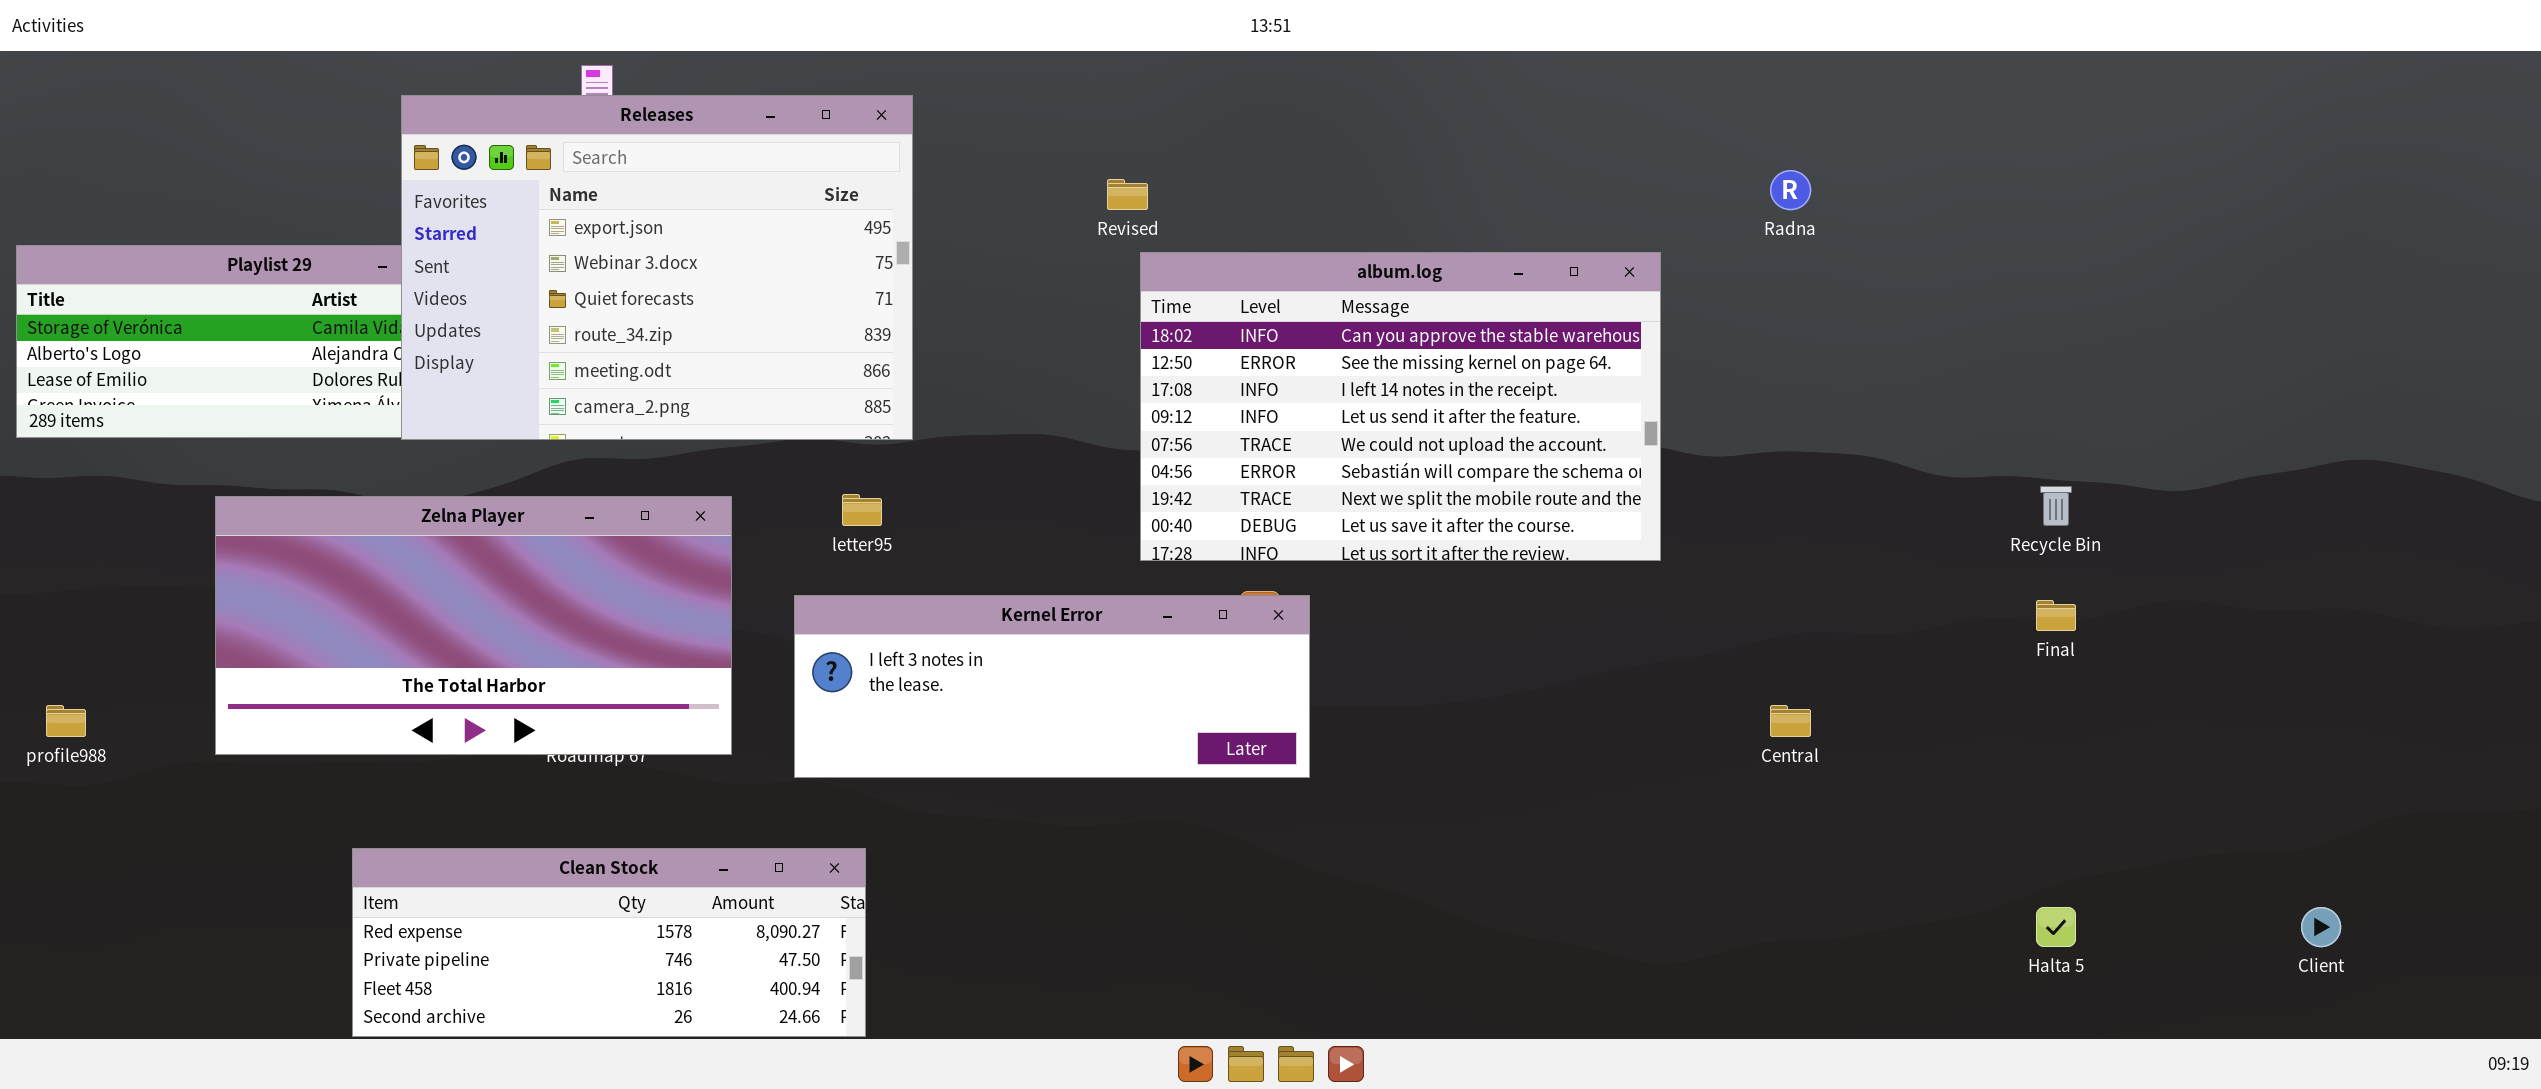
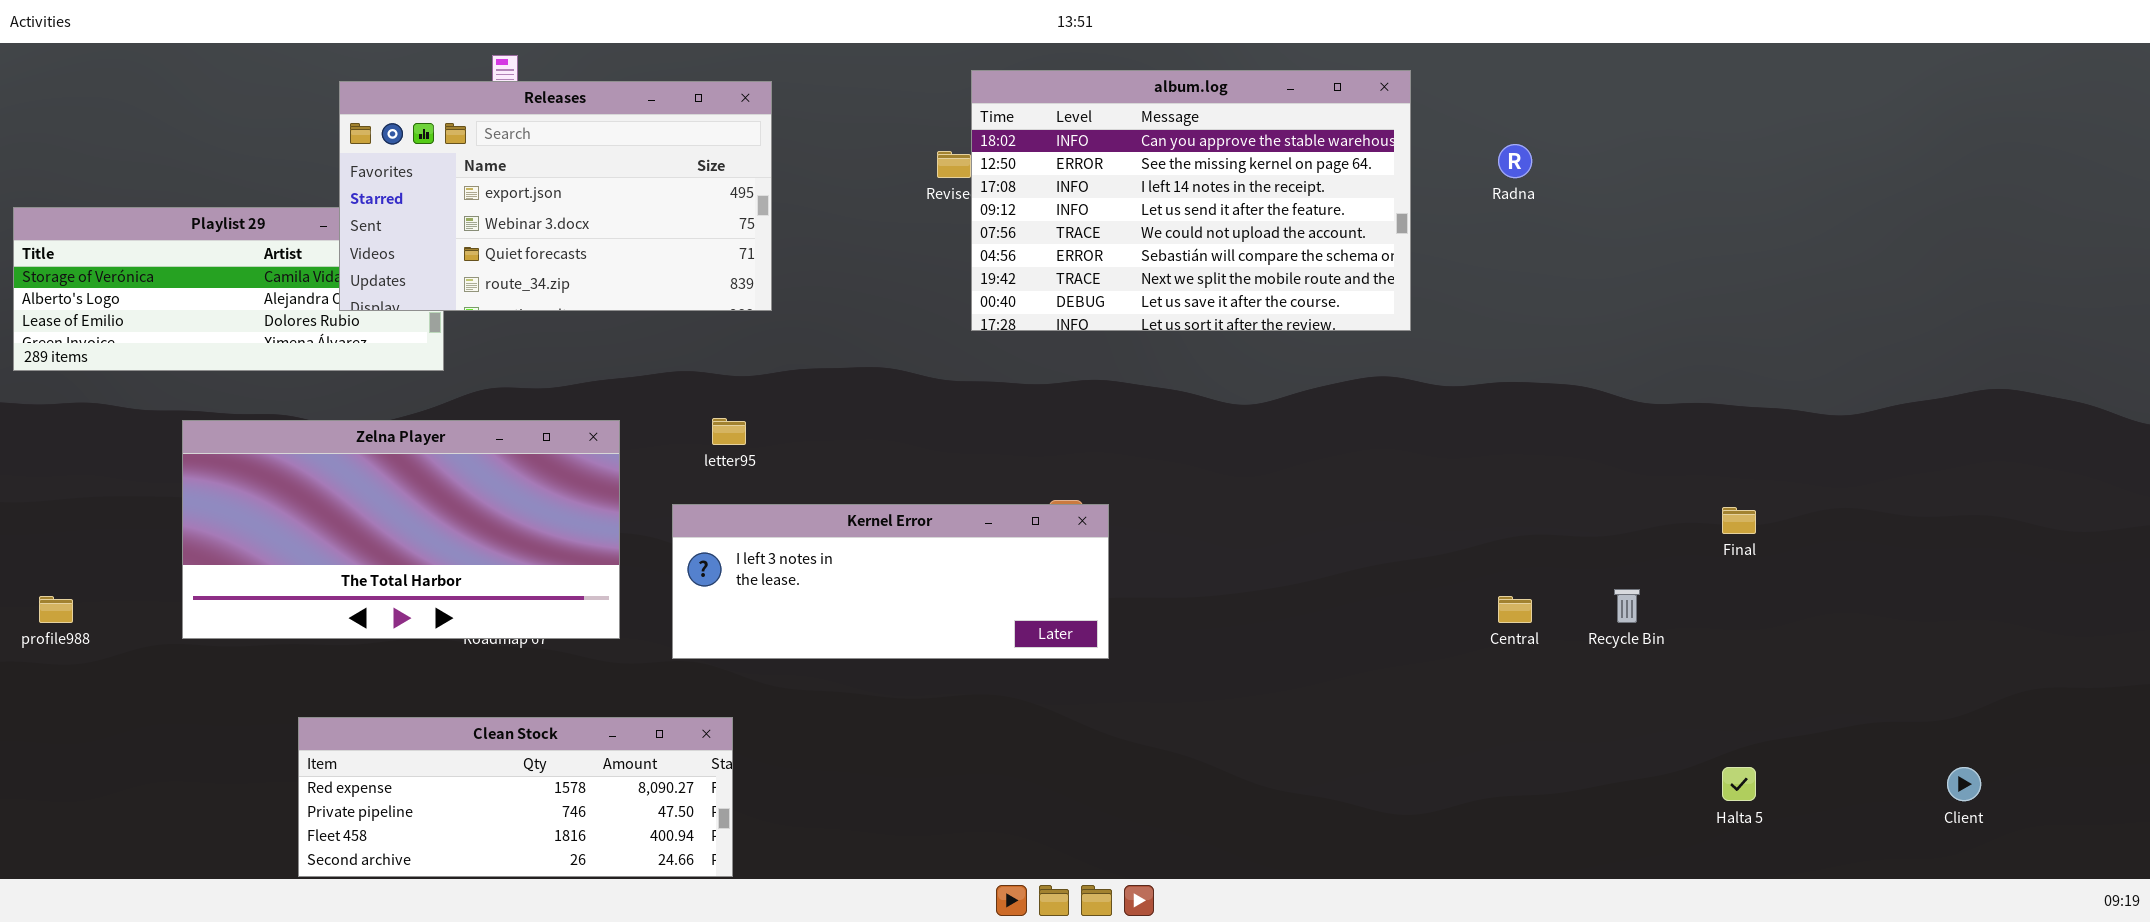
Releases: [401,95,913,440] -> [339,81,772,311], resized
album.log: [1140,252,1661,561] -> [971,70,1411,331], moved
Recycle Bin: [2040,486,2072,526] -> [1614,589,1640,623], moved

